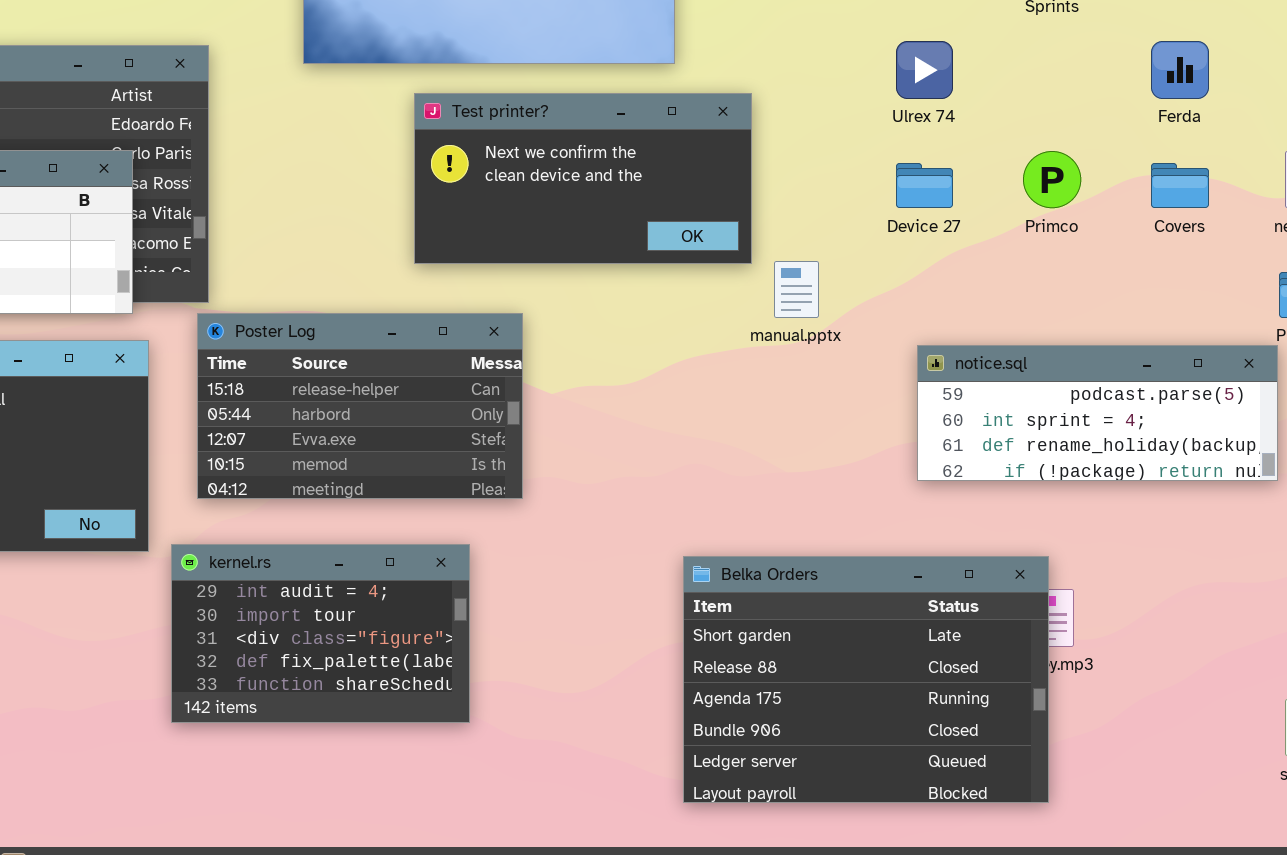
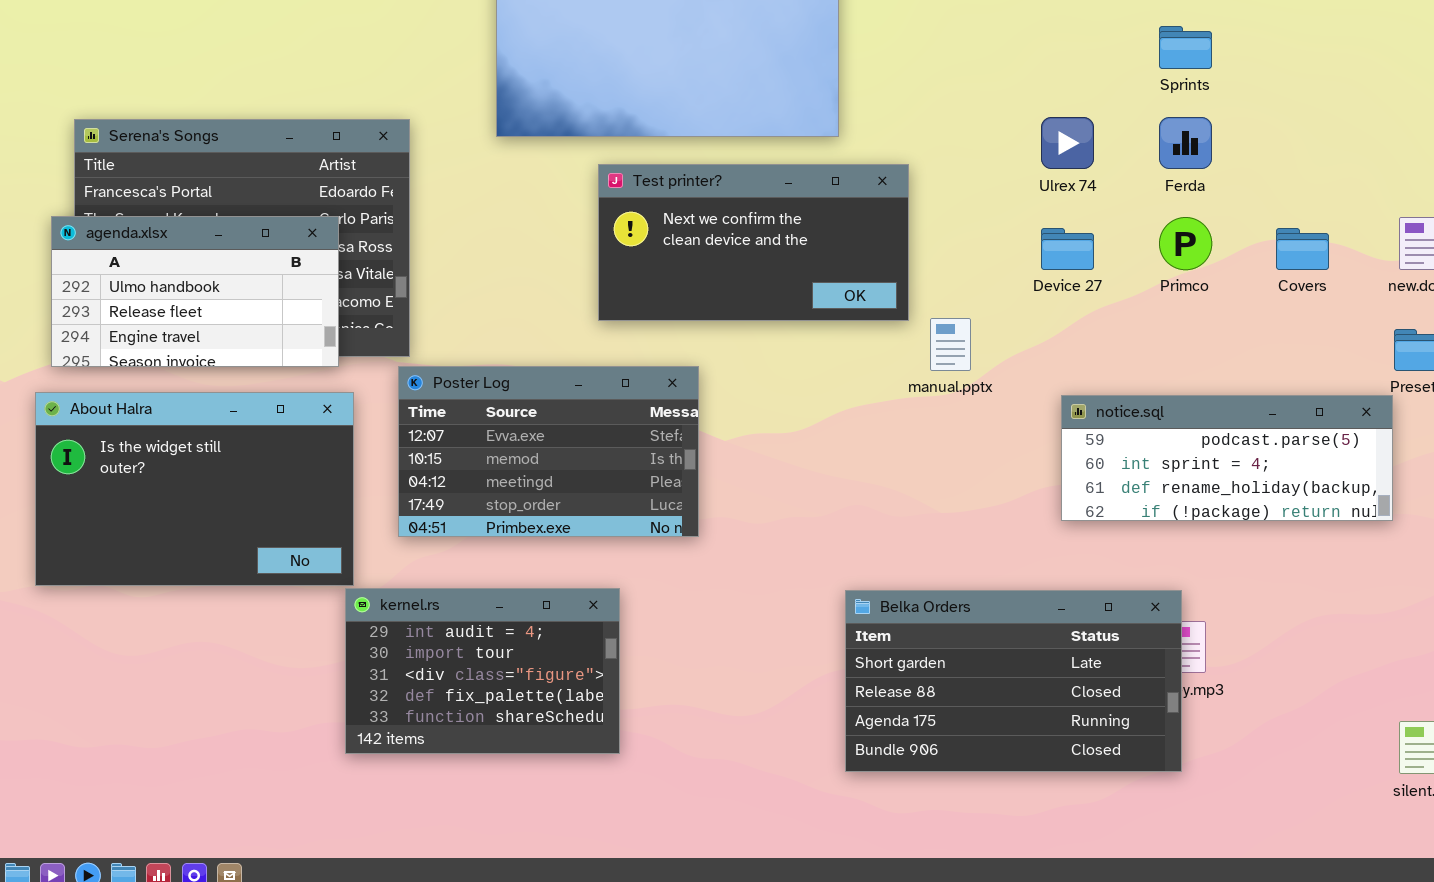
Ferda: [1151,41,1209,99] -> [1159,117,1212,169], moved
Poster Log: [197,313,523,499] -> [398,366,699,537], scrolled down 2 rows
kernel.rs: [171,544,470,723] -> [345,588,620,754], moved
Belka Orders: [683,556,1049,803] -> [845,590,1182,772], resized

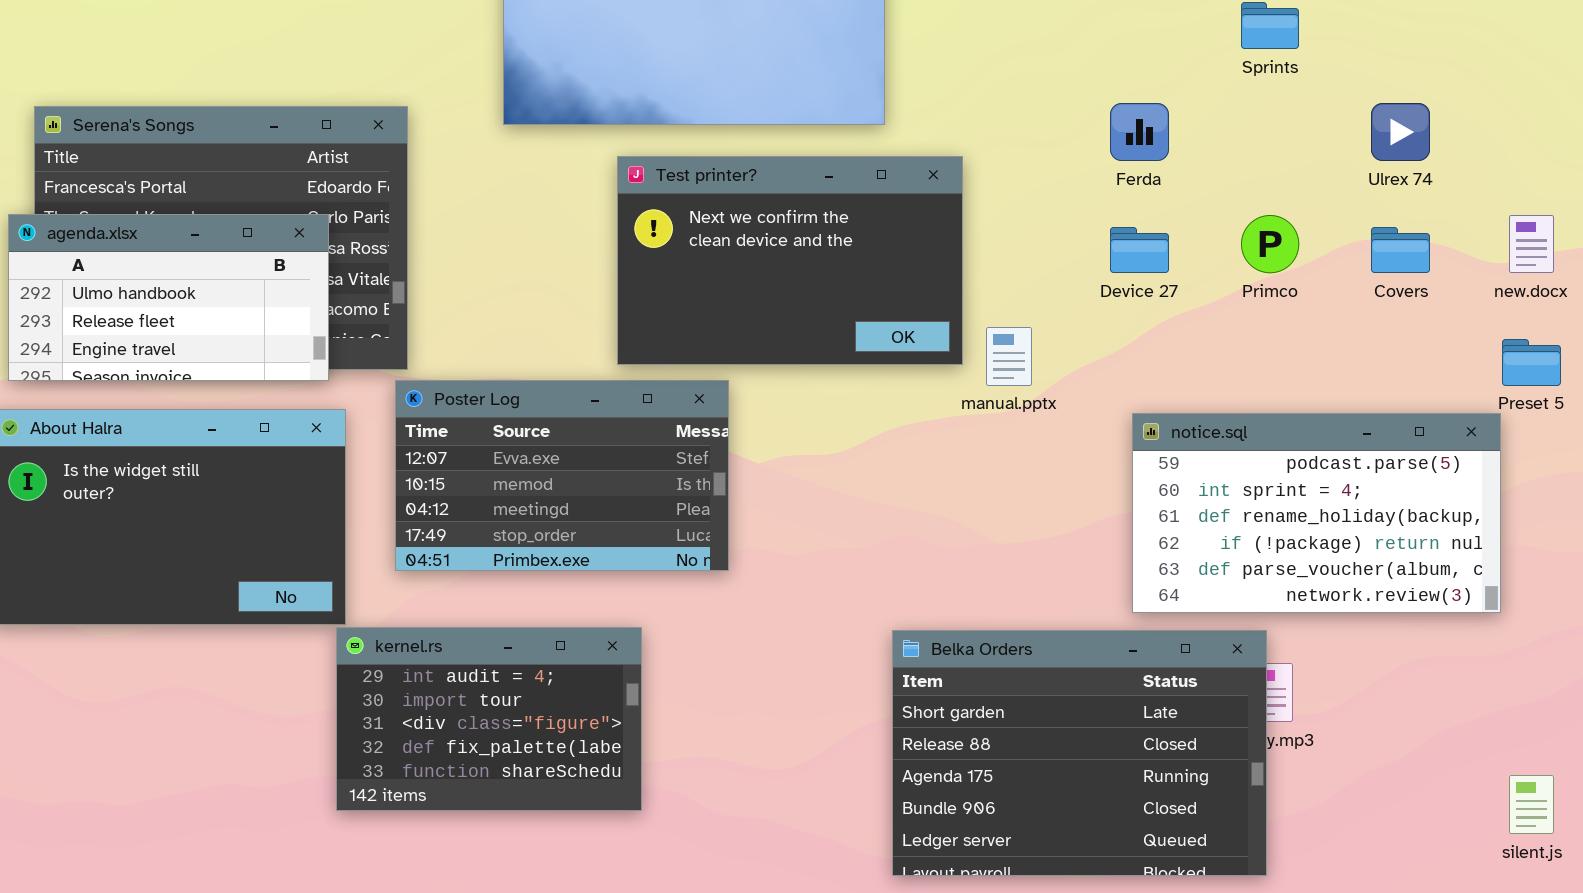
Ulrex 74: [1041,117,1094,169] -> [1371,103,1430,161], moved
Ferda: [1159,117,1212,169] -> [1110,103,1169,161], moved
Test printer?: [598,164,909,321] -> [617,156,963,365], resized
notice.sql: [1061,395,1393,521] -> [1132,413,1501,613], resized
Belka Orders: [845,590,1182,772] -> [892,630,1267,876], resized

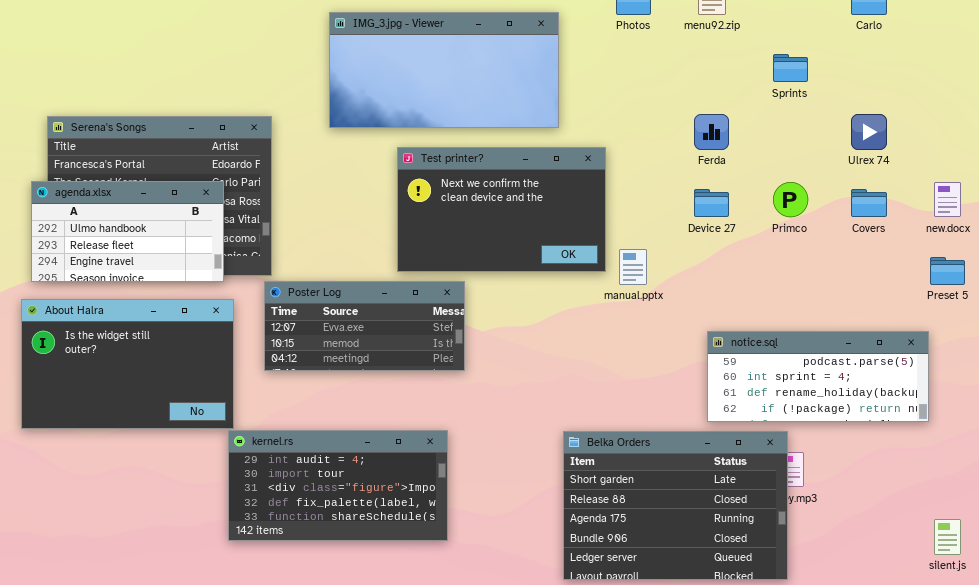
Poster Log: [395,380,729,571] -> [264,281,465,371], resized
notice.sql: [1132,413,1501,613] -> [707,331,929,422], resized
kernel.rs: [336,627,642,811] -> [228,430,448,541], resized

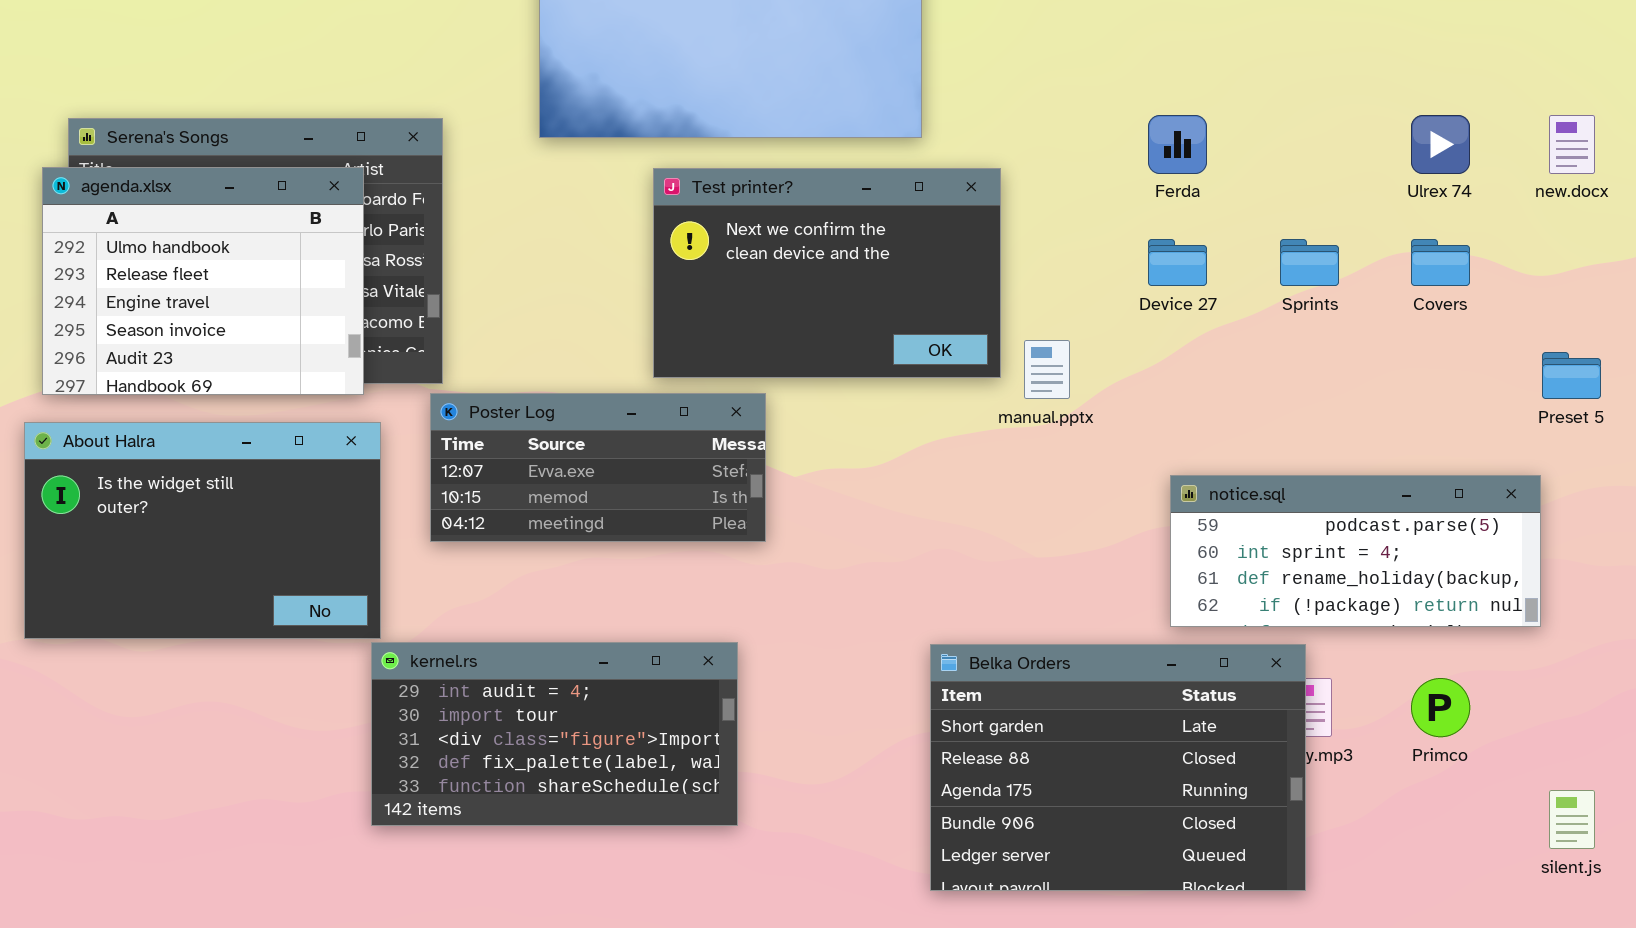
Sprints: [773,54,808,82] -> [1280,239,1339,286], moved
agenda.xlsx: [31,181,224,282] -> [42,167,364,395], resized
Primco: [773,182,808,217] -> [1411,678,1470,737], moved
new.docx: [934,182,961,217] -> [1549,115,1595,174], moved

